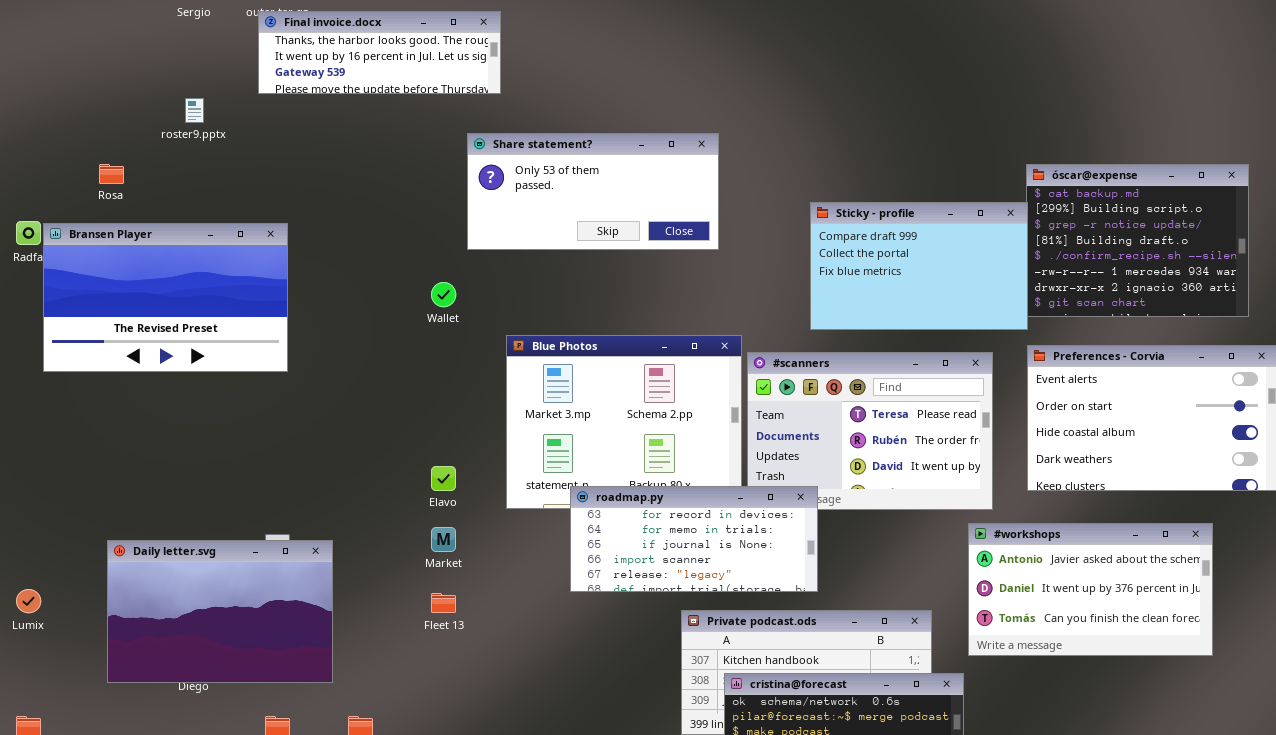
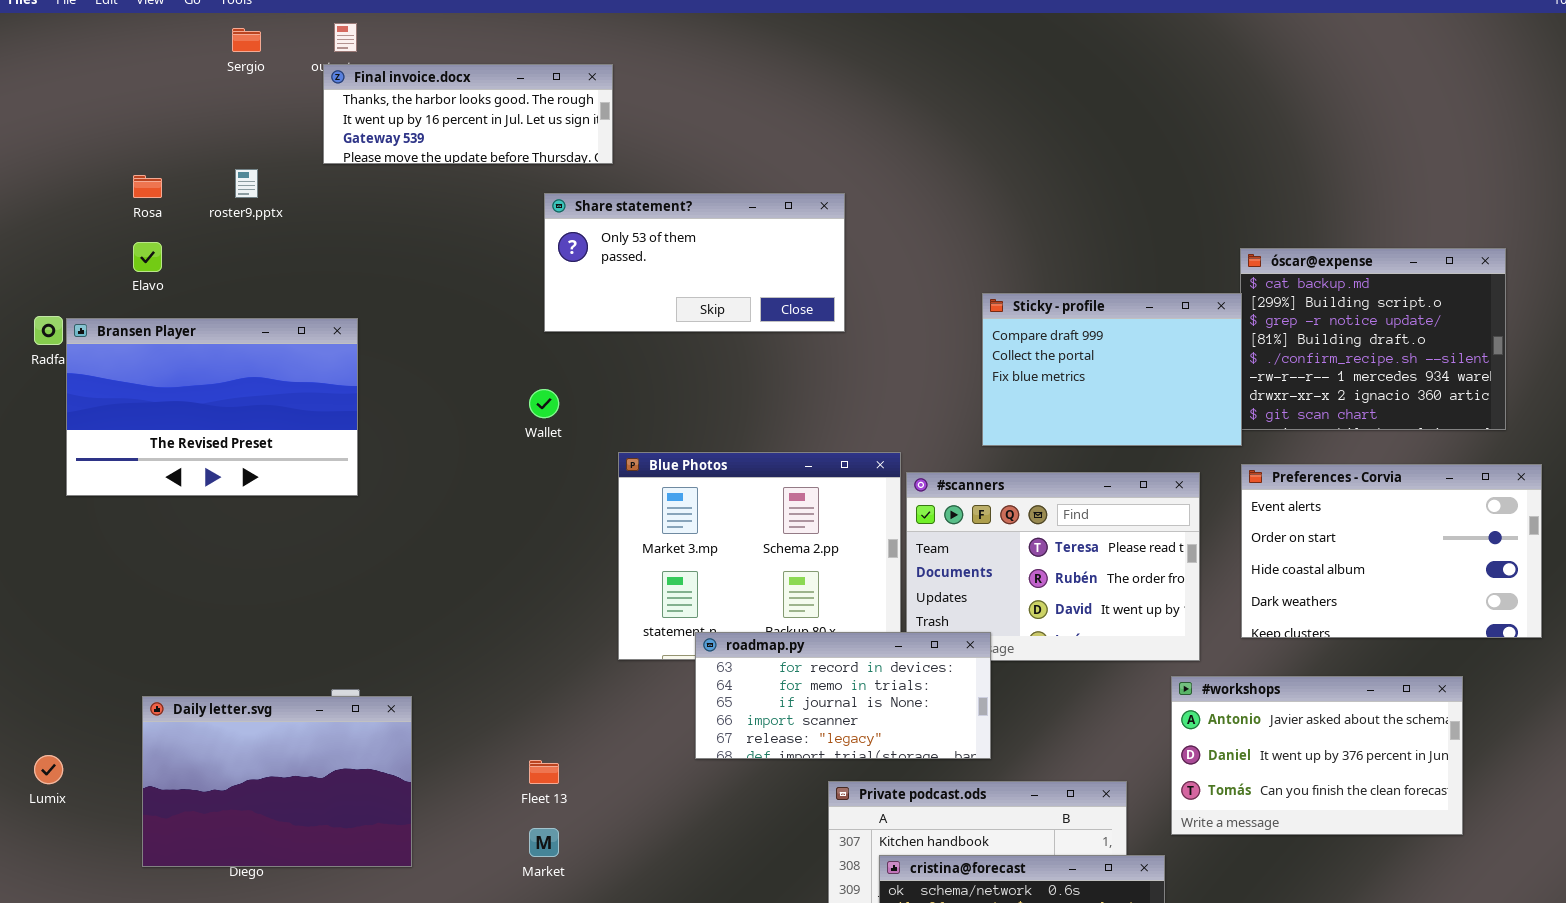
Share statement?: [467,133,719,250] -> [544,193,845,332], moved
Rosa: [99,164,124,184] -> [133,175,162,198], moved
Elavo: [431,466,456,491] -> [133,242,162,272], moved
Market: [431,527,456,552] -> [529,828,559,857], moved

